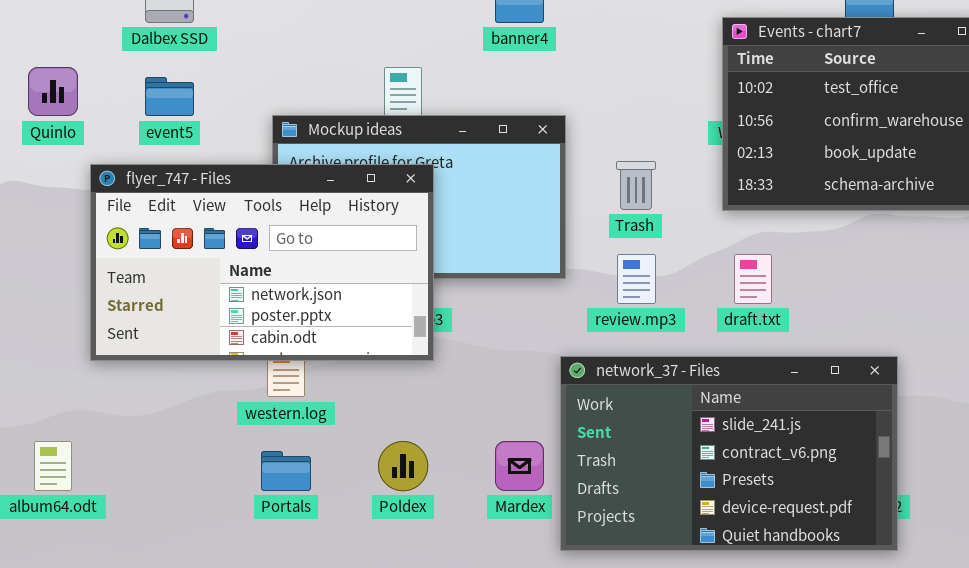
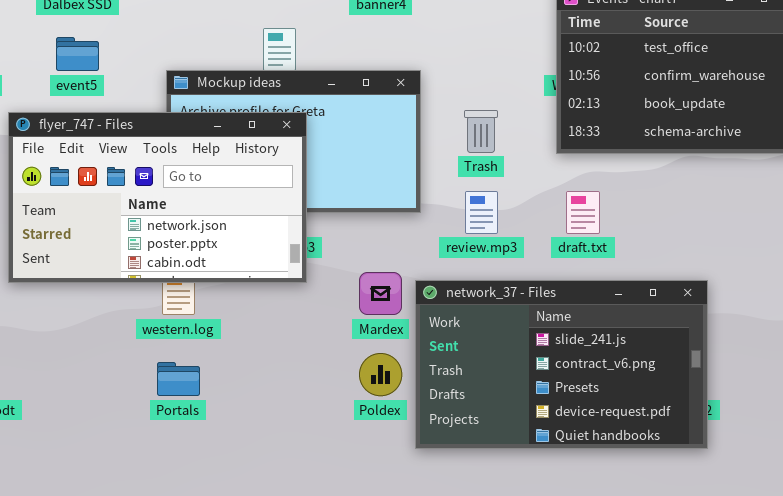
Poldex: [378,441,428,491] -> [359,353,402,396], moved
Mardex: [495,441,544,491] -> [359,272,402,315], moved

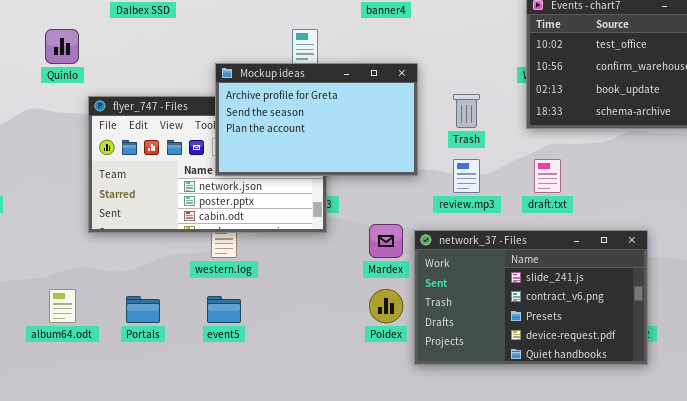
event5: [56,37,99,71] -> [207,296,241,323], moved
Mockup ideas: [166,70,421,213] -> [215,63,418,176], raised
Portals: [157,362,200,396] -> [126,296,160,323], moved

